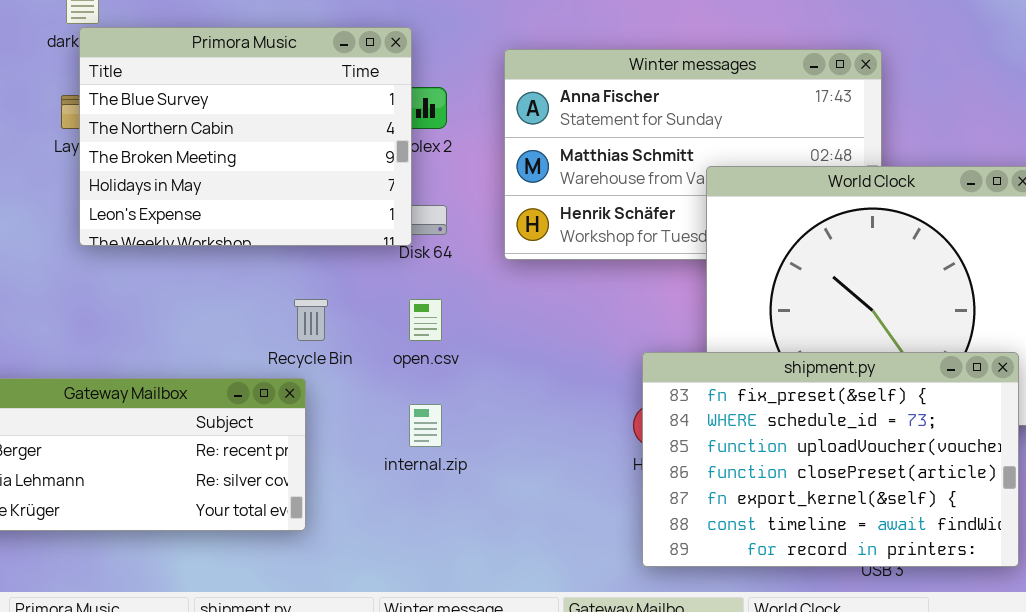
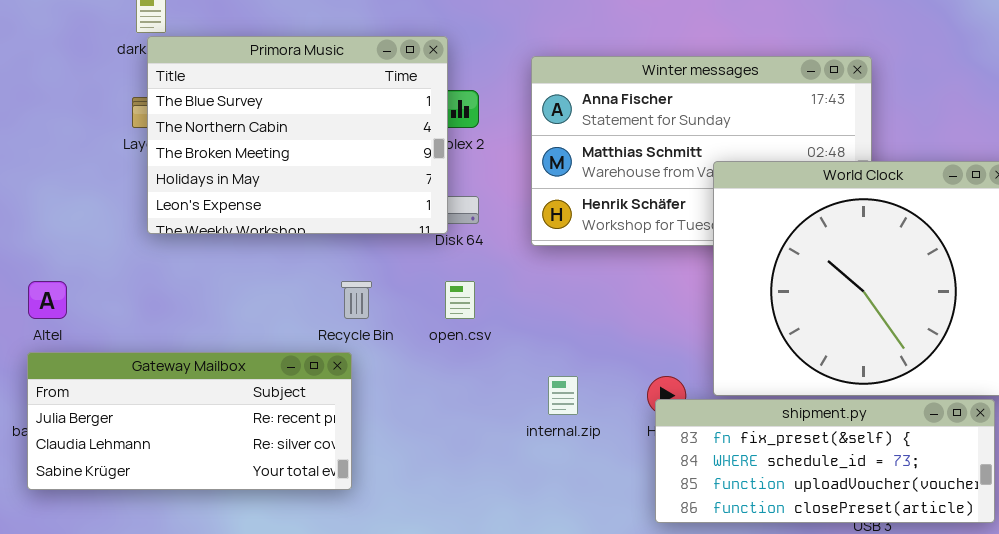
shipment.py: [642,352,1019,567] -> [655,399,995,523], resized
internal.zip: [409,404,442,447] -> [548,376,578,415], moved

